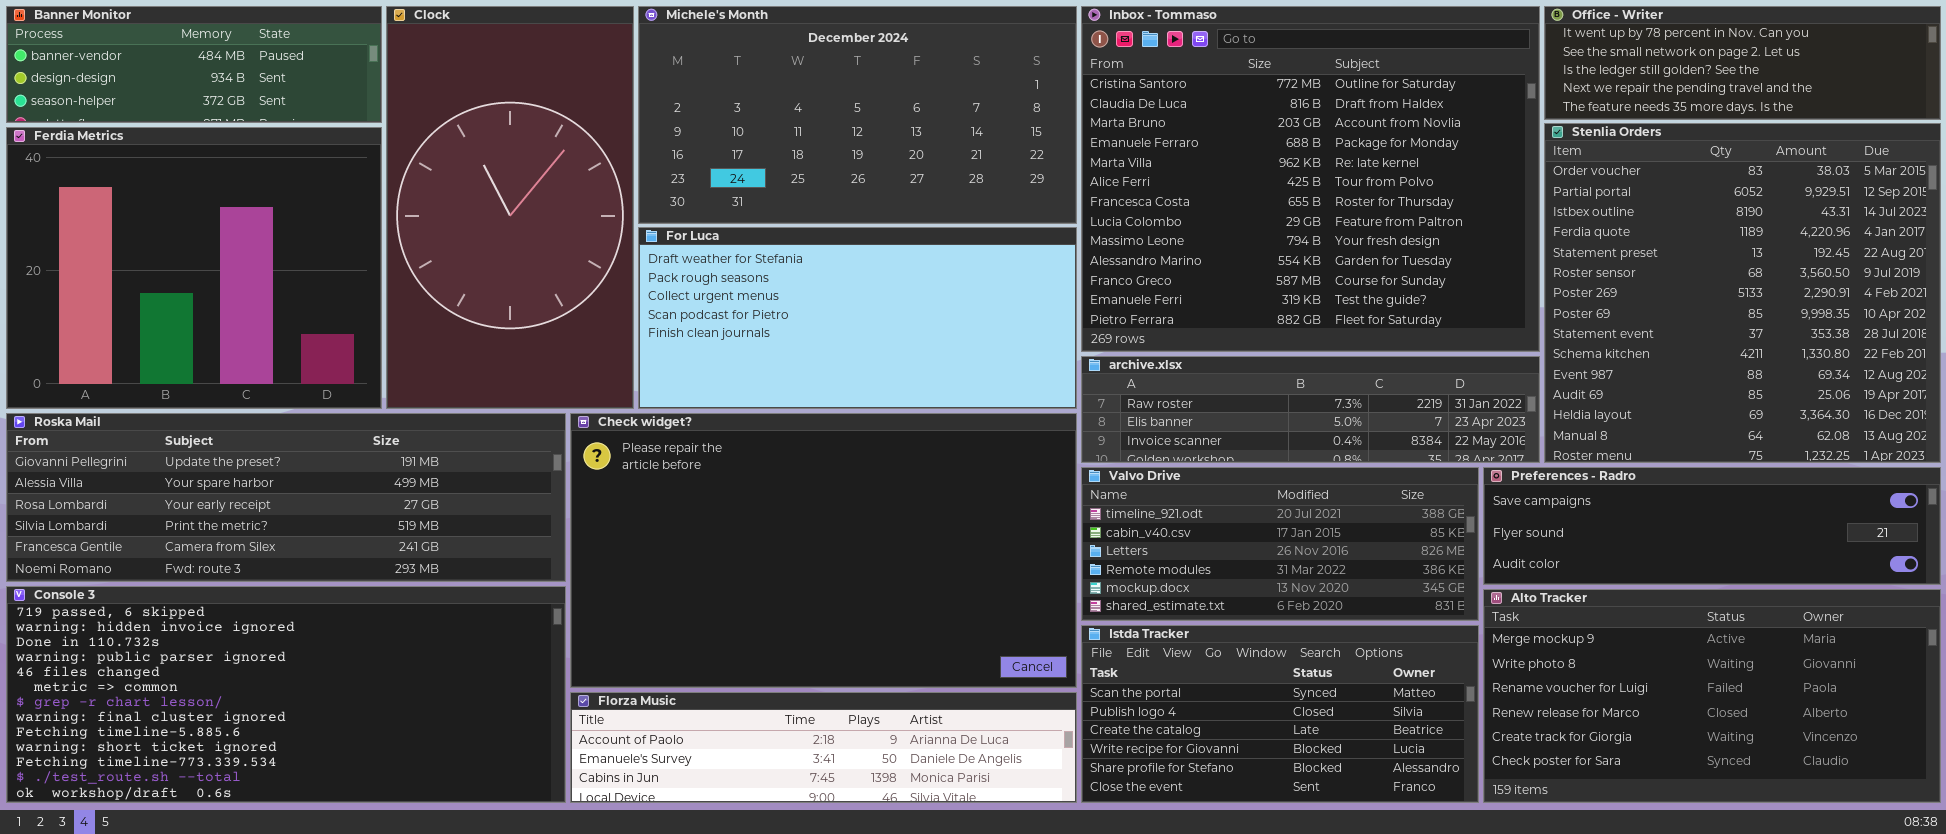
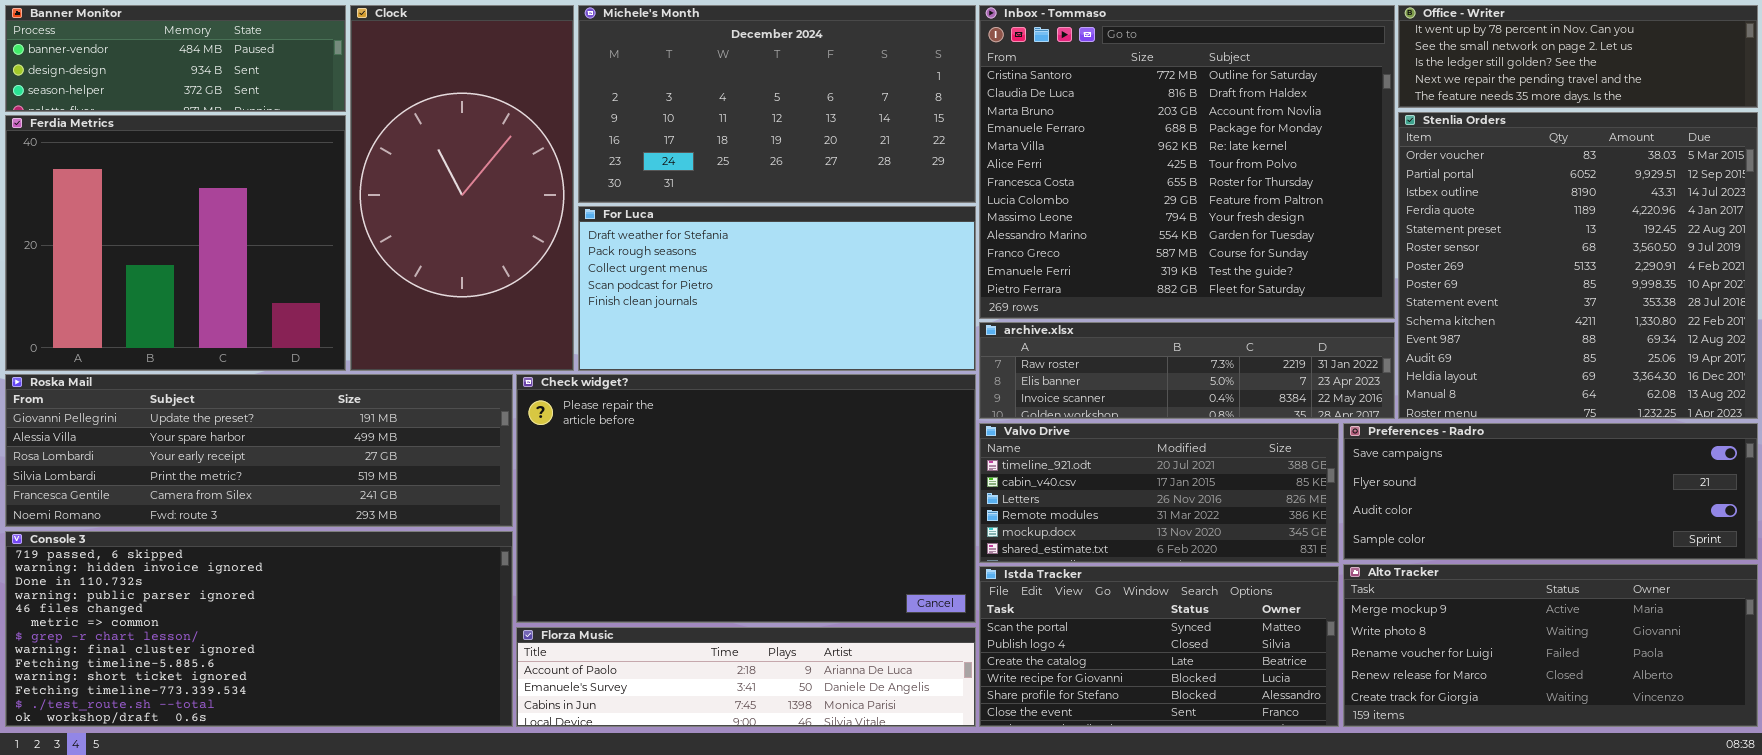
Preferences - Radro: [1483,467,1941,585] -> [1343,423,1758,560], resized
Alto Tracker: [1483,589,1941,803] -> [1343,564,1758,727], resized

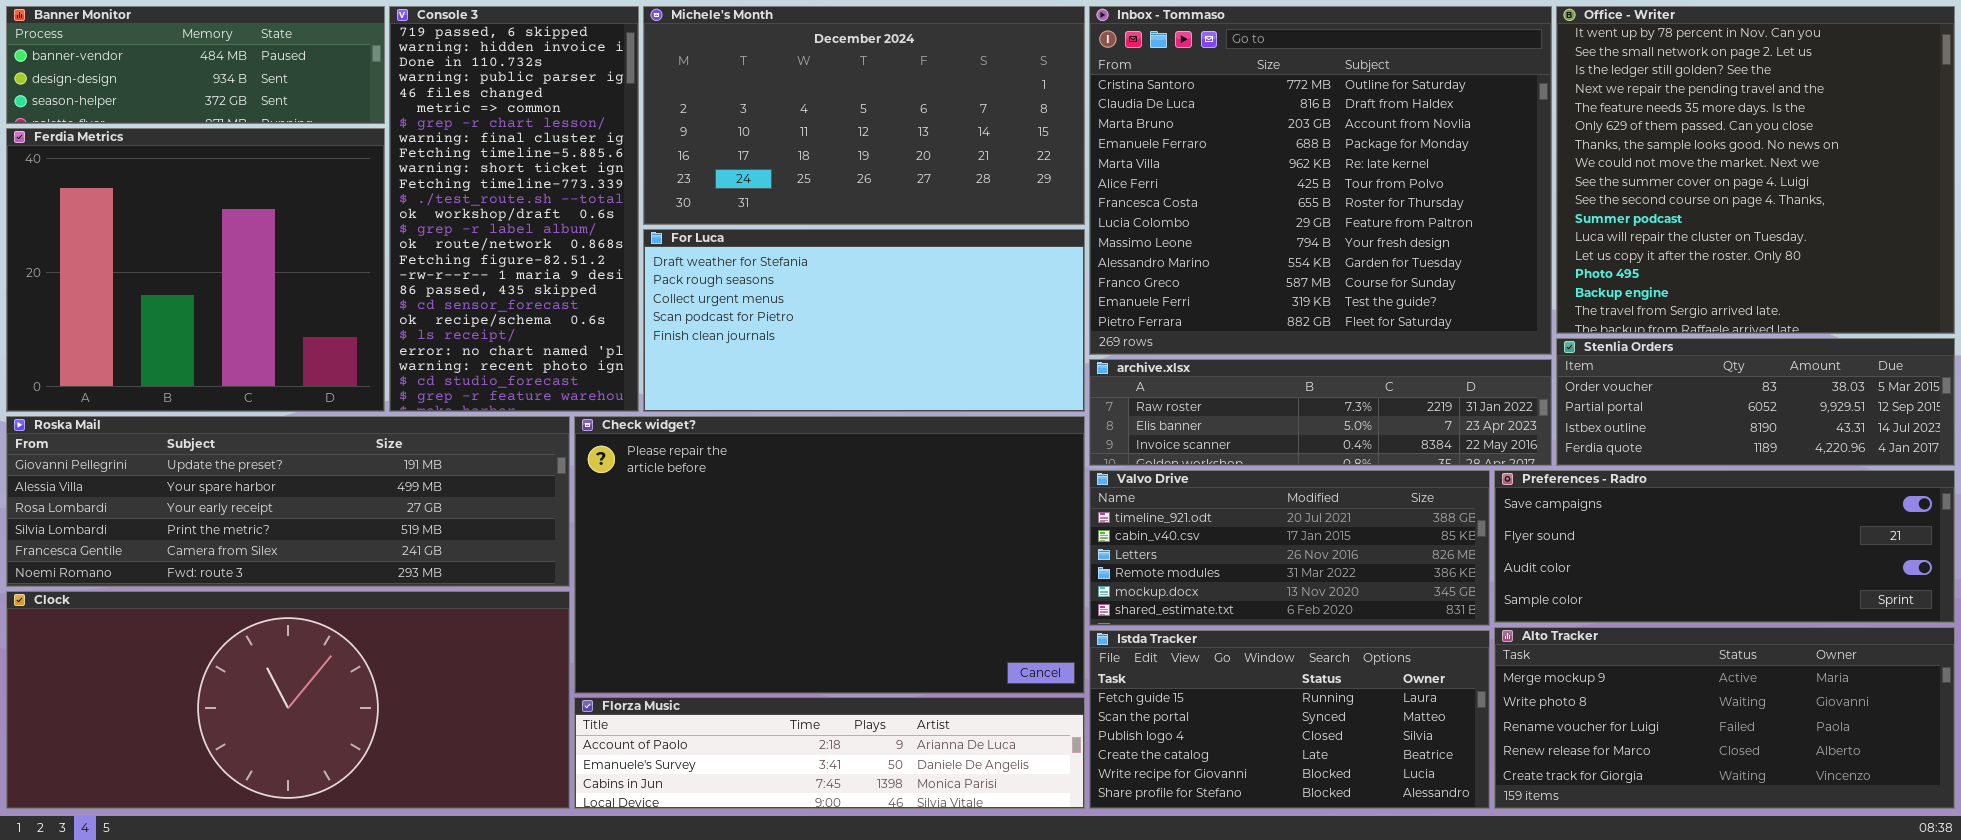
Clock: [350,5,574,371] -> [6,591,570,809], moved, resized
Office - Writer: [1398,5,1758,108] -> [1556,6,1955,334], resized
Stenlia Orders: [1398,112,1758,419] -> [1556,338,1955,466], resized
Console 3: [5,531,513,727] -> [389,6,639,412], moved, resized
Istda Tracker: [979,566,1339,727] -> [1089,630,1490,809], scrolled up 1 row

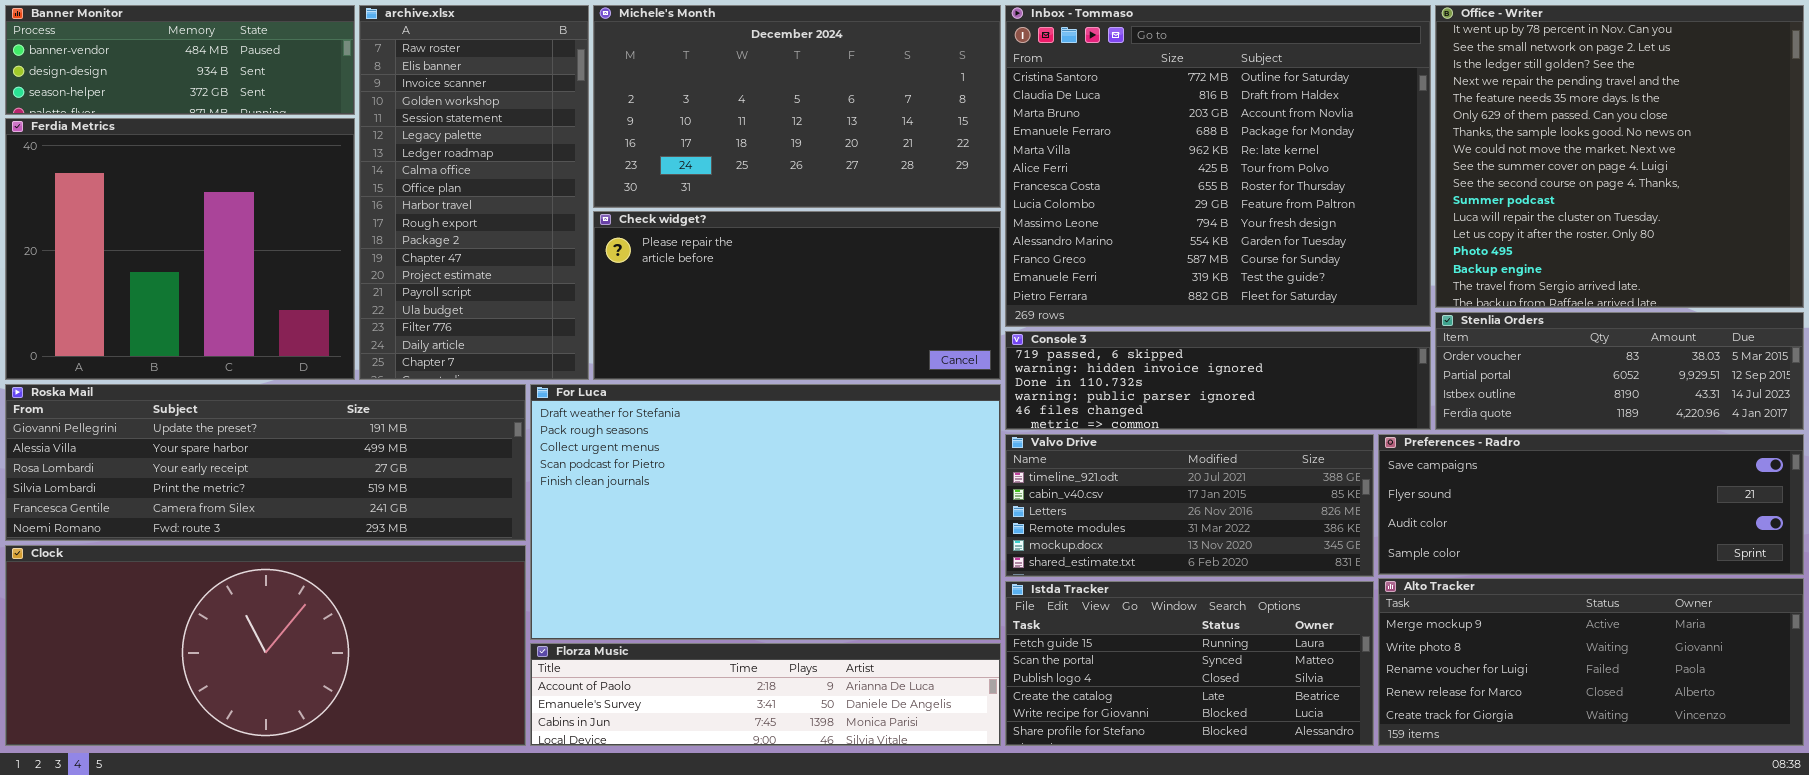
Console 3: [389,6,639,412] -> [1005,331,1431,430], moved, resized
For Luca: [643,229,1085,412] -> [530,384,1001,640], moved, resized
archive.xlsx: [1089,359,1552,466] -> [359,5,589,380], moved, resized
Check widget?: [574,416,1085,694] -> [593,211,1001,380], moved, resized

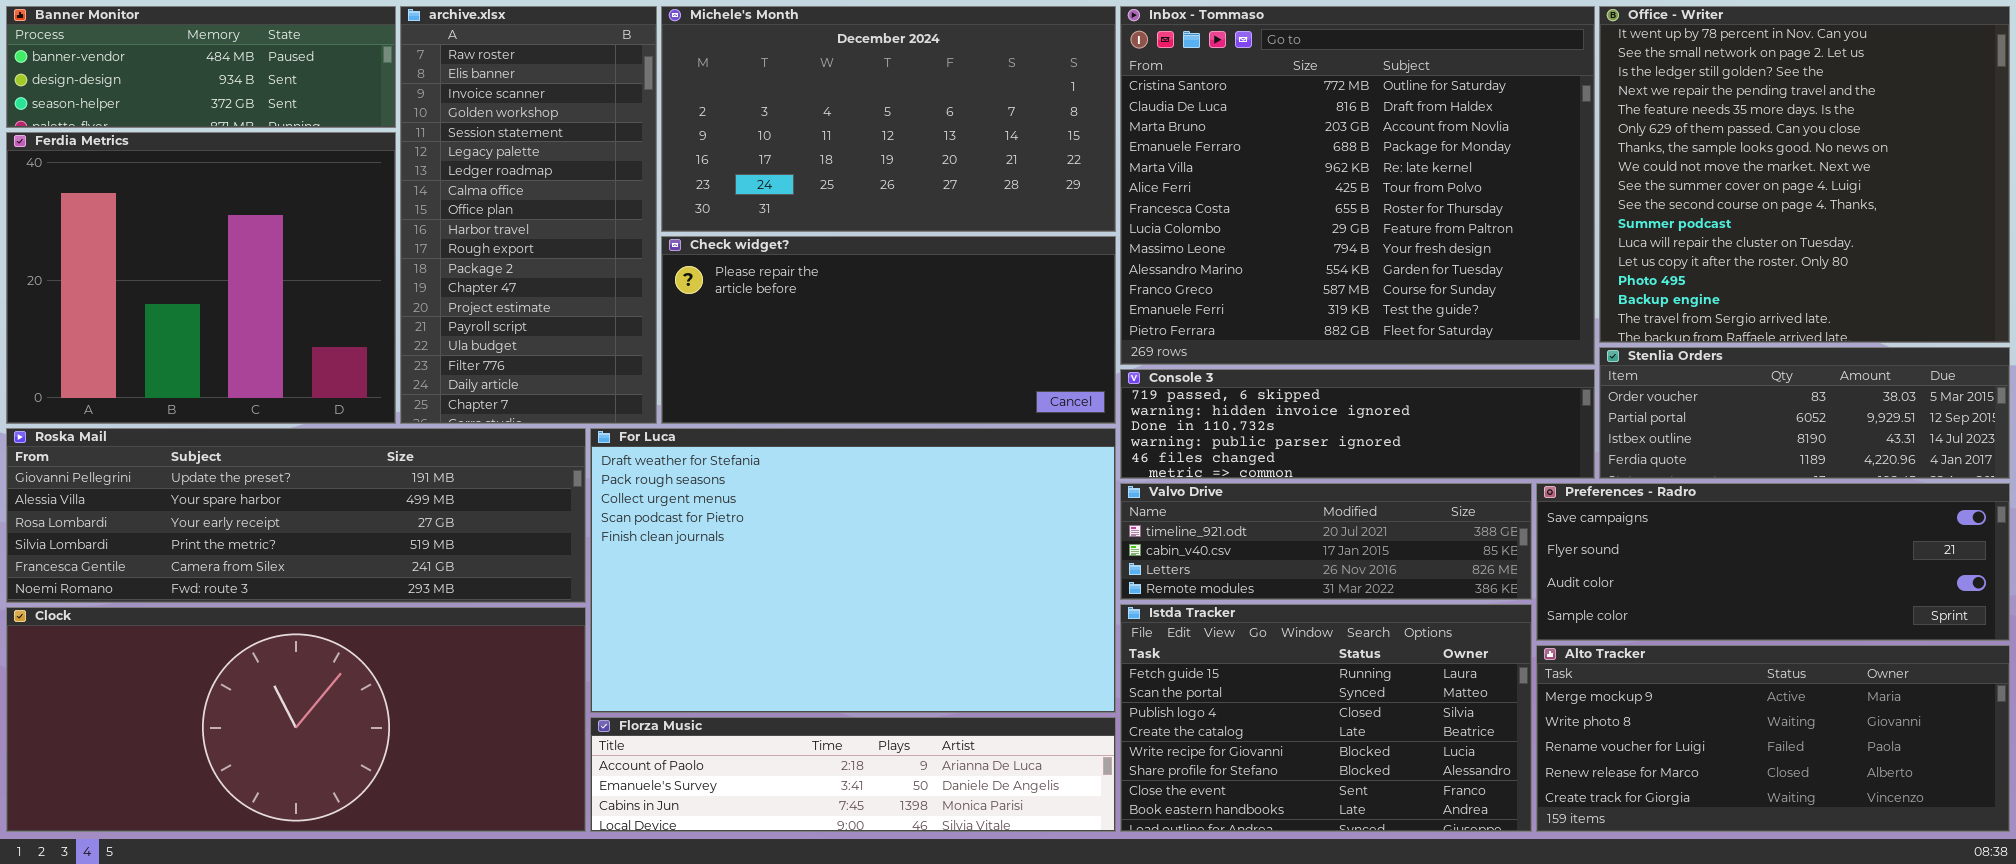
Valvo Drive: [1005,434,1374,577] -> [1120,483,1532,600], resized
Istda Tracker: [1005,581,1374,746] -> [1120,604,1532,832], resized

